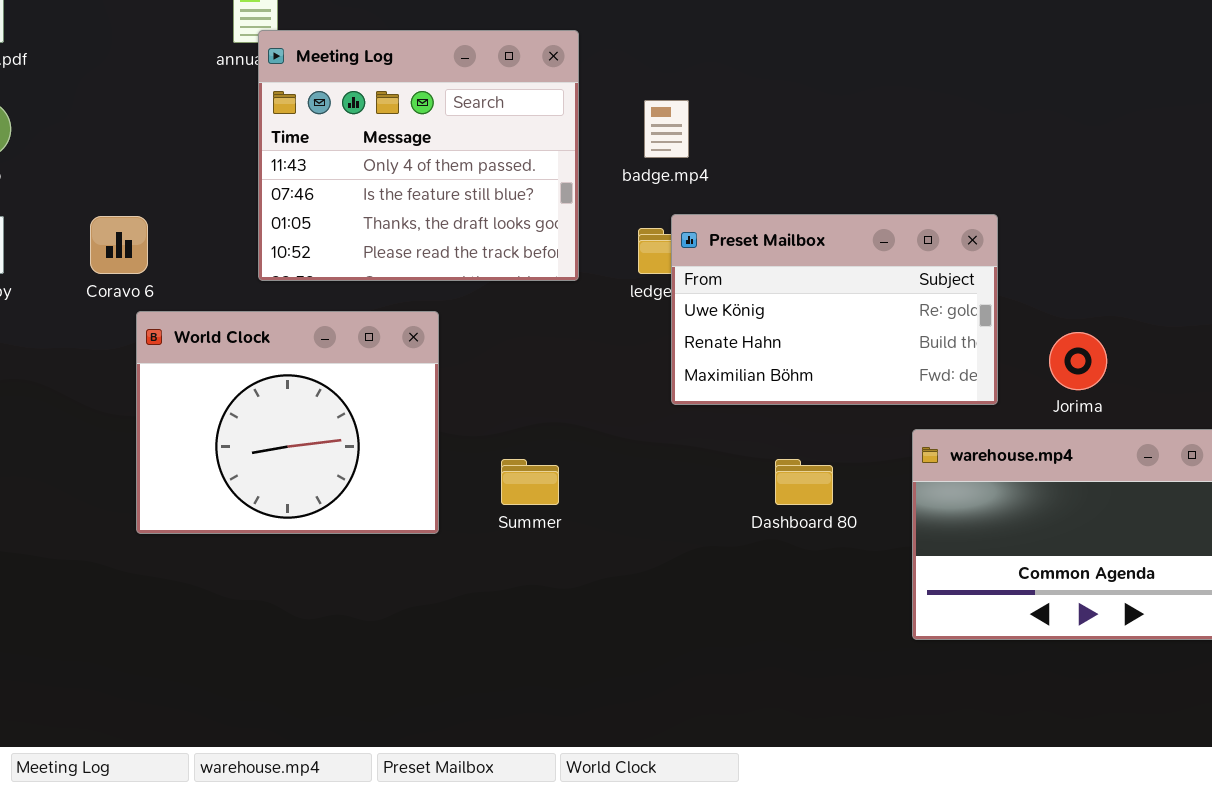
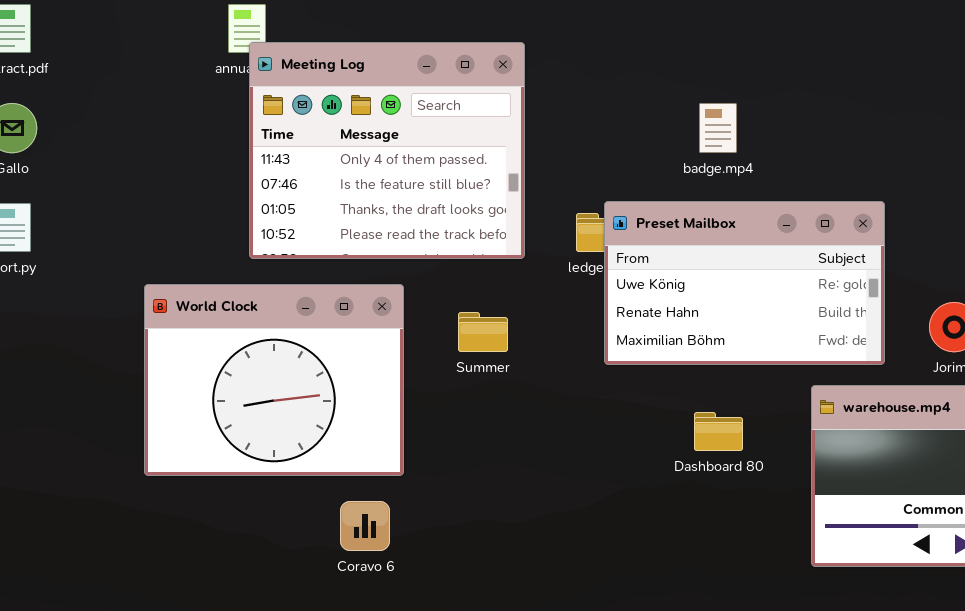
badge.mp4: [644,100,689,158] -> [699,103,737,153], moved
Coravo 6: [90,216,148,274] -> [340,501,390,551], moved
Summer: [501,459,559,505] -> [458,312,508,352], moved

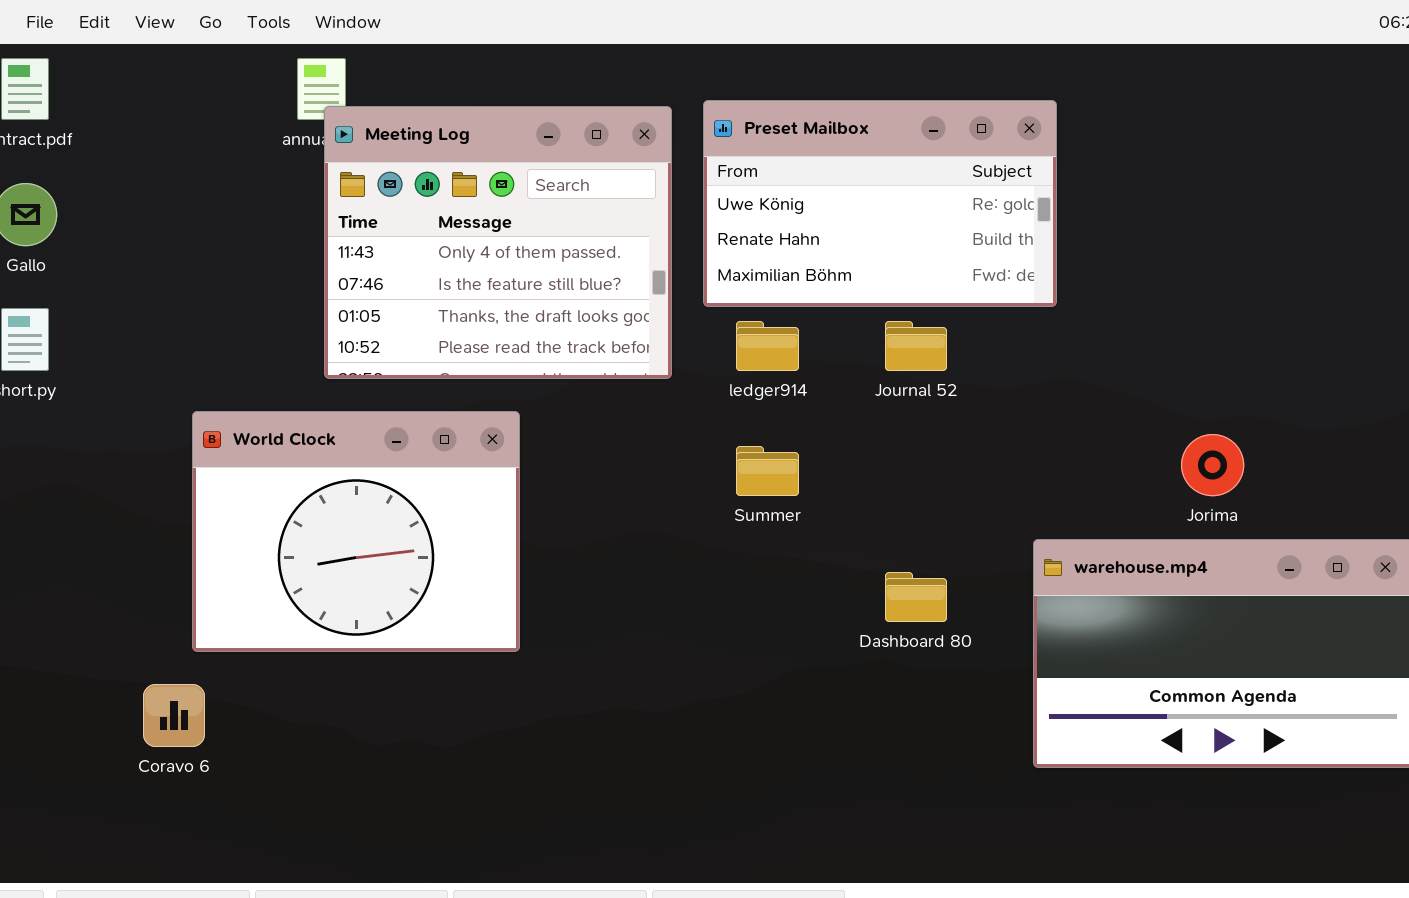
Preset Mailbox: [604,201,885,365] -> [703,100,1057,307], moved
Summer: [458,312,508,352] -> [736,446,799,496], moved
Coravo 6: [340,501,390,551] -> [143,684,205,747], moved

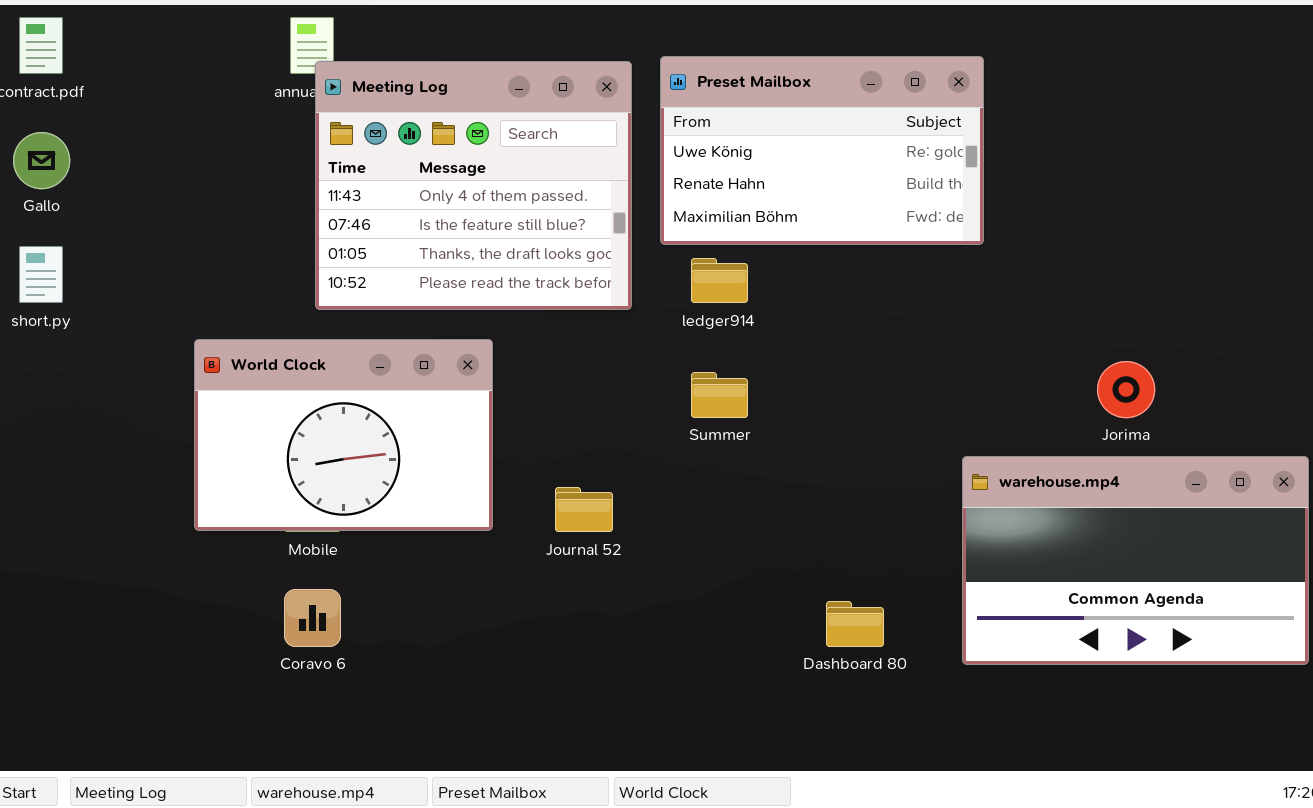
Journal 52: [885,321,947,371] -> [555,487,613,532], moved
World Clock: [192,411,520,652] -> [194,339,493,531], resized
Dashboard 80: [885,572,947,622] -> [826,601,884,647], moved
Coravo 6: [143,684,205,747] -> [284,589,341,647], moved

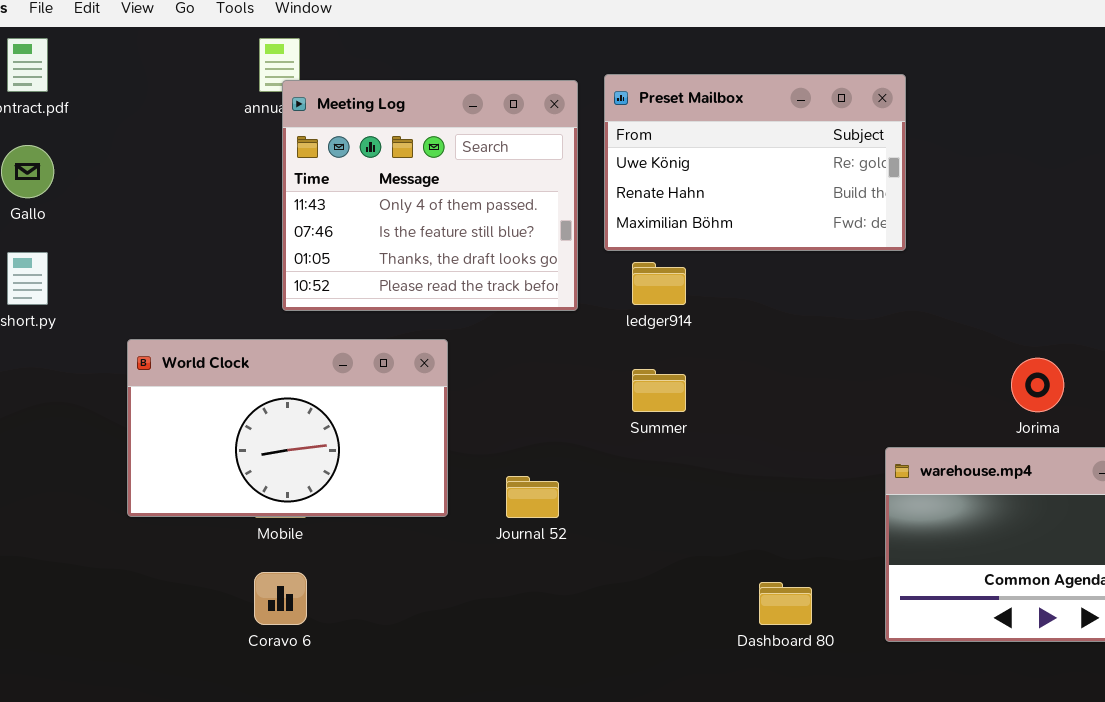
World Clock: [194,339,493,531] -> [127,339,448,517], resized

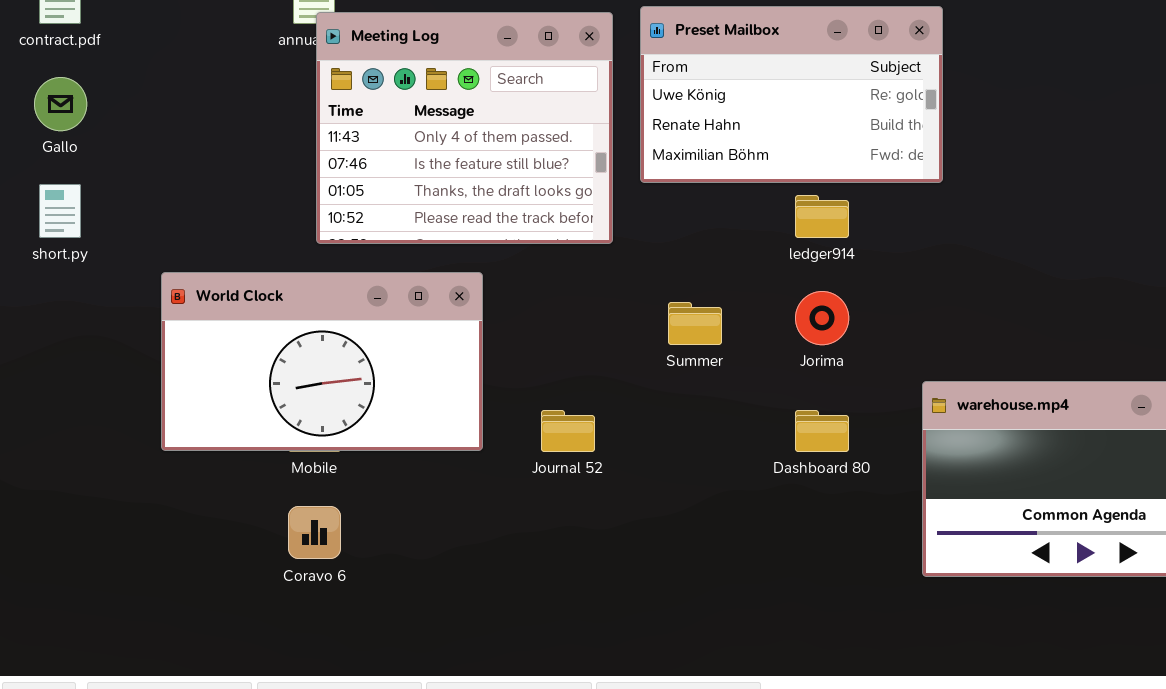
ledger914: [632,262,686,305] -> [795,195,849,238], moved
Jorima: [1011,358,1064,412] -> [795,291,849,345], moved
Dashboard 80: [759,582,812,625] -> [795,410,849,452], moved

